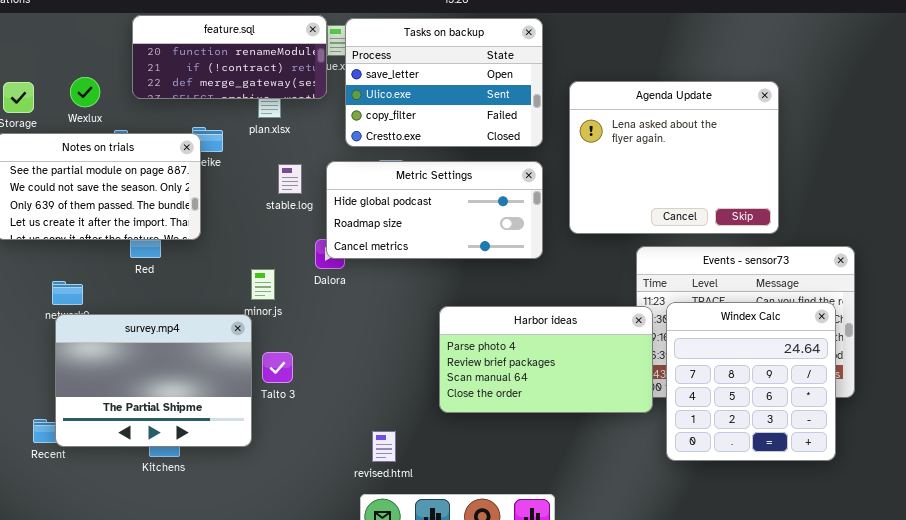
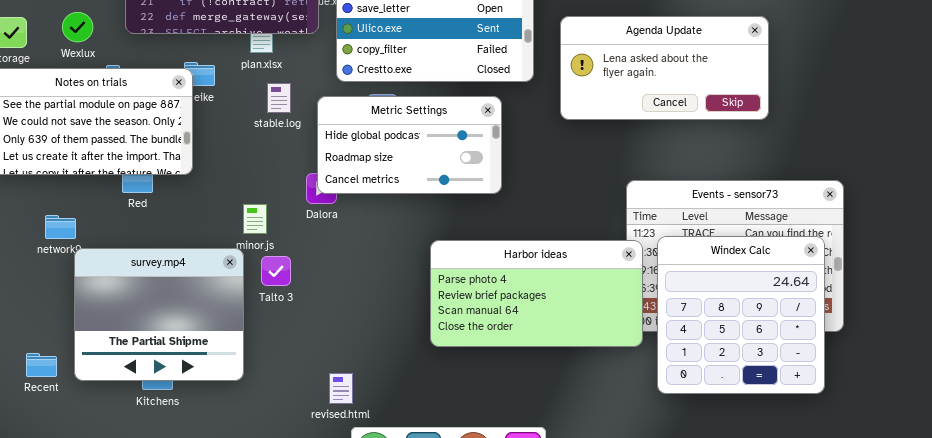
Agenda Update: [569,81,779,234] -> [560,16,769,120], resized
Metric Settings: [326,161,543,259] -> [317,96,502,194], resized
stable.log: [278,164,302,194] -> [267,83,291,113], moved
survey.mp4: [55,314,252,447] -> [74,248,244,381], resized
Talto 3: [262,352,293,383] -> [261,256,291,286], moved
revised.html: [372,431,396,462] -> [329,373,353,404], moved

